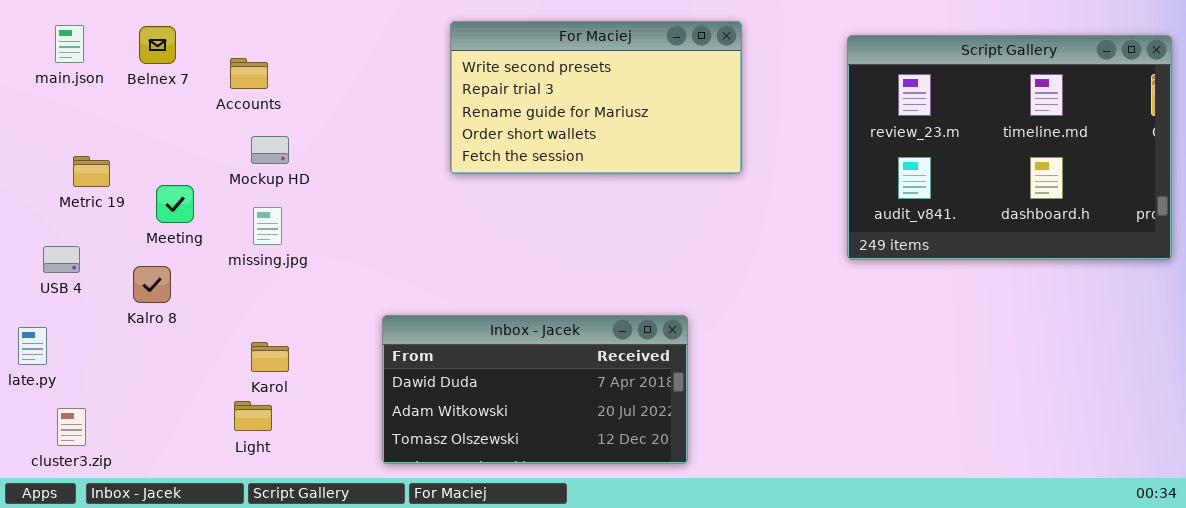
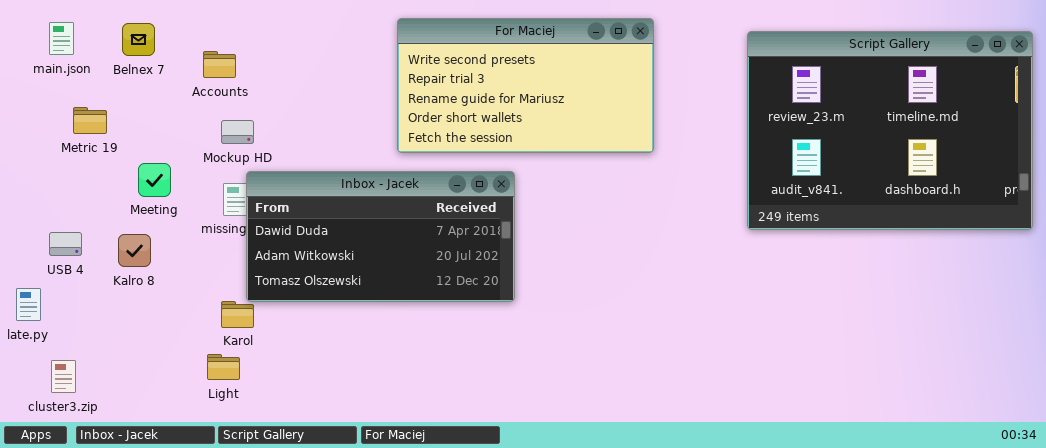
Metric 19: [73,156,110,187] -> [73,107,107,134], moved
USB 4: [43,246,80,273] -> [49,232,82,256], moved
Inbox - Jacek: [382,315,688,464] -> [246,171,515,302], moved

